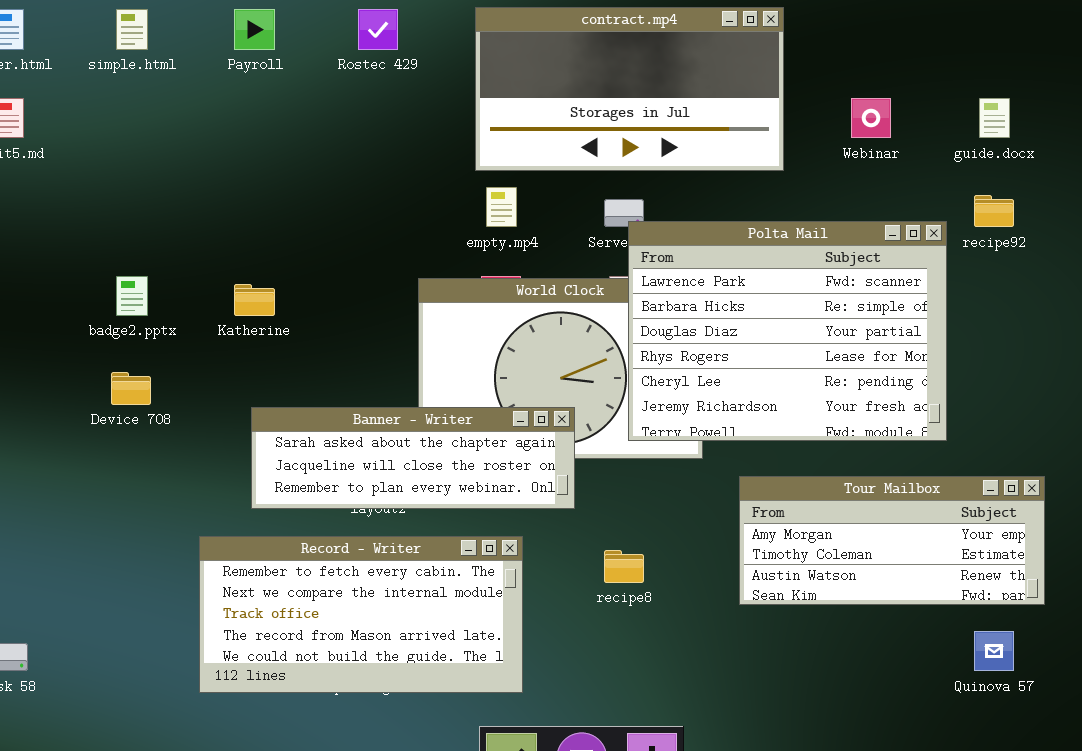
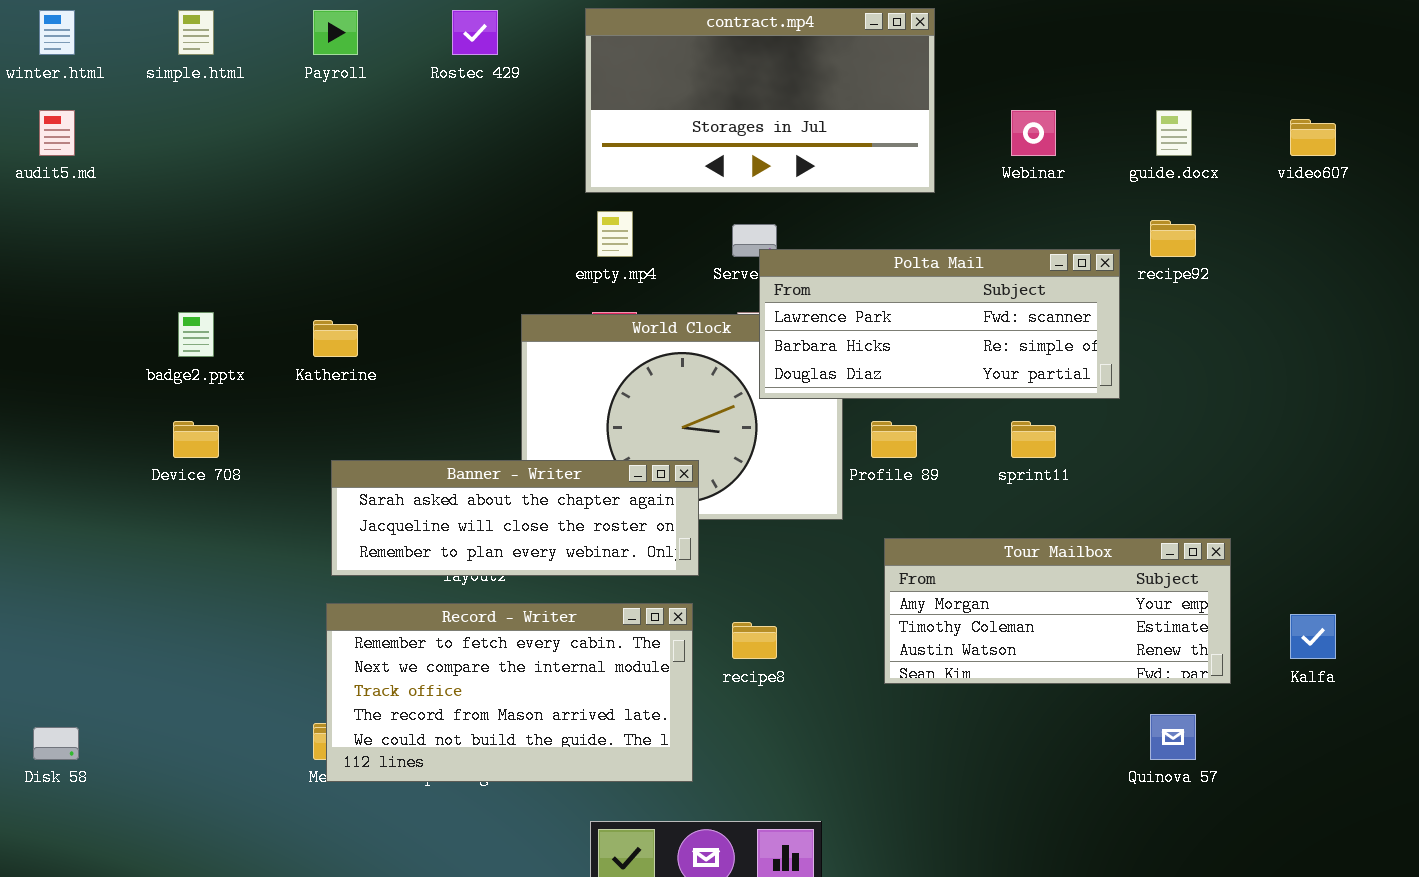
Polta Mail: [628,221,947,441] -> [759,249,1120,399], resized
Record - Writer: [199,536,523,693] -> [326,603,693,782], moved

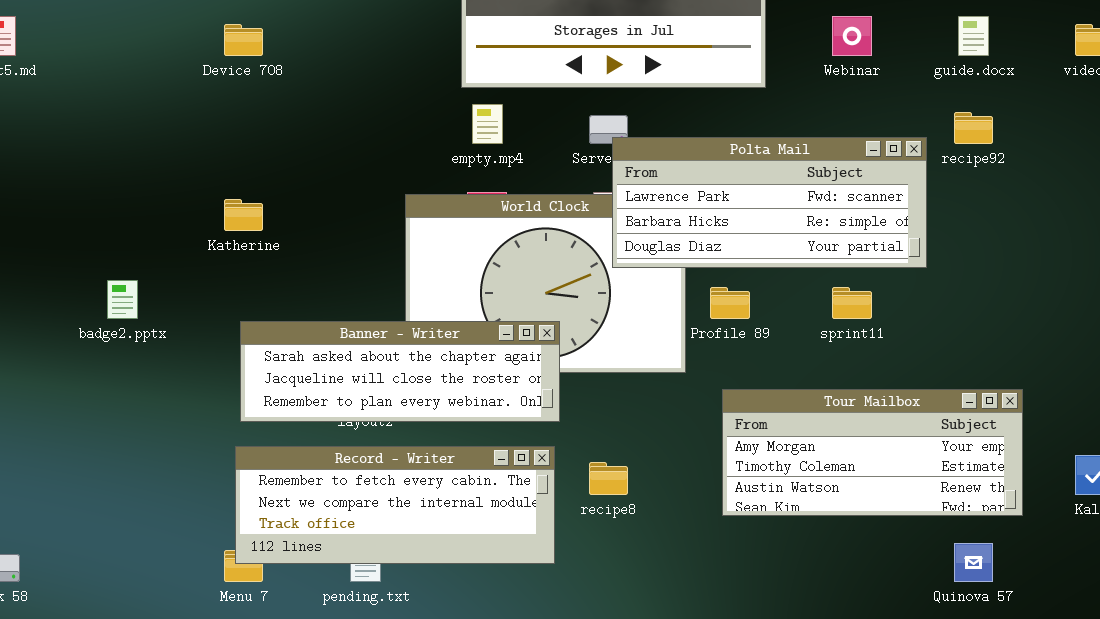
badge2.pptx: [178,312,214,357] -> [107,280,138,319], moved
Device 708: [173,421,219,458] -> [224,24,263,56], moved
Record - Writer: [326,603,693,782] -> [235,446,555,564], resized

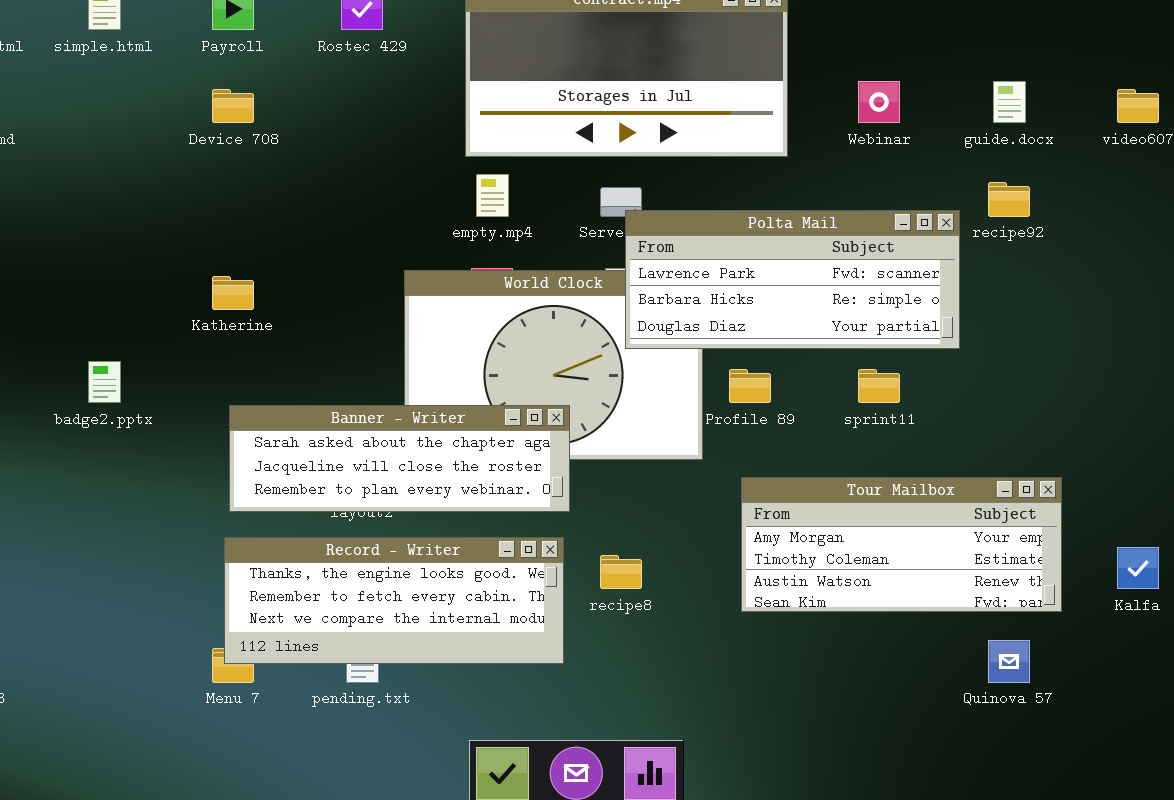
Record - Writer: [235,446,555,564] -> [224,537,564,664], scrolled up 1 row

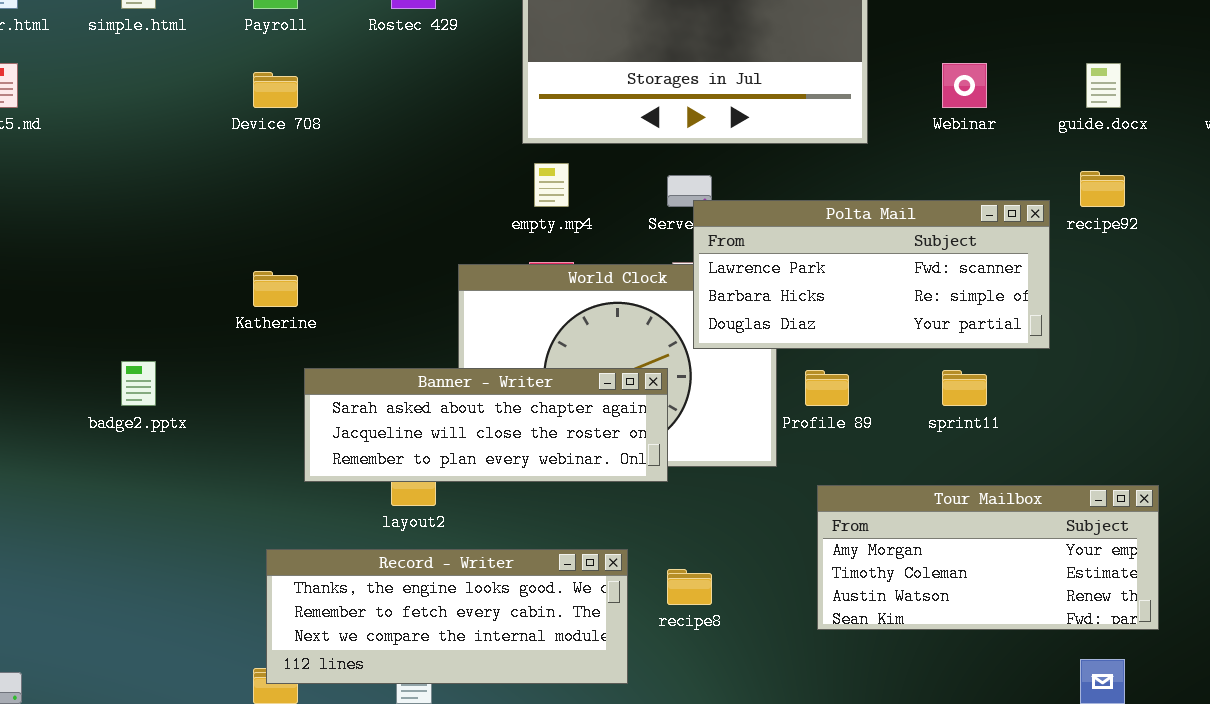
Banner - Writer: [229,405,570,512] -> [304,368,668,482], moved

